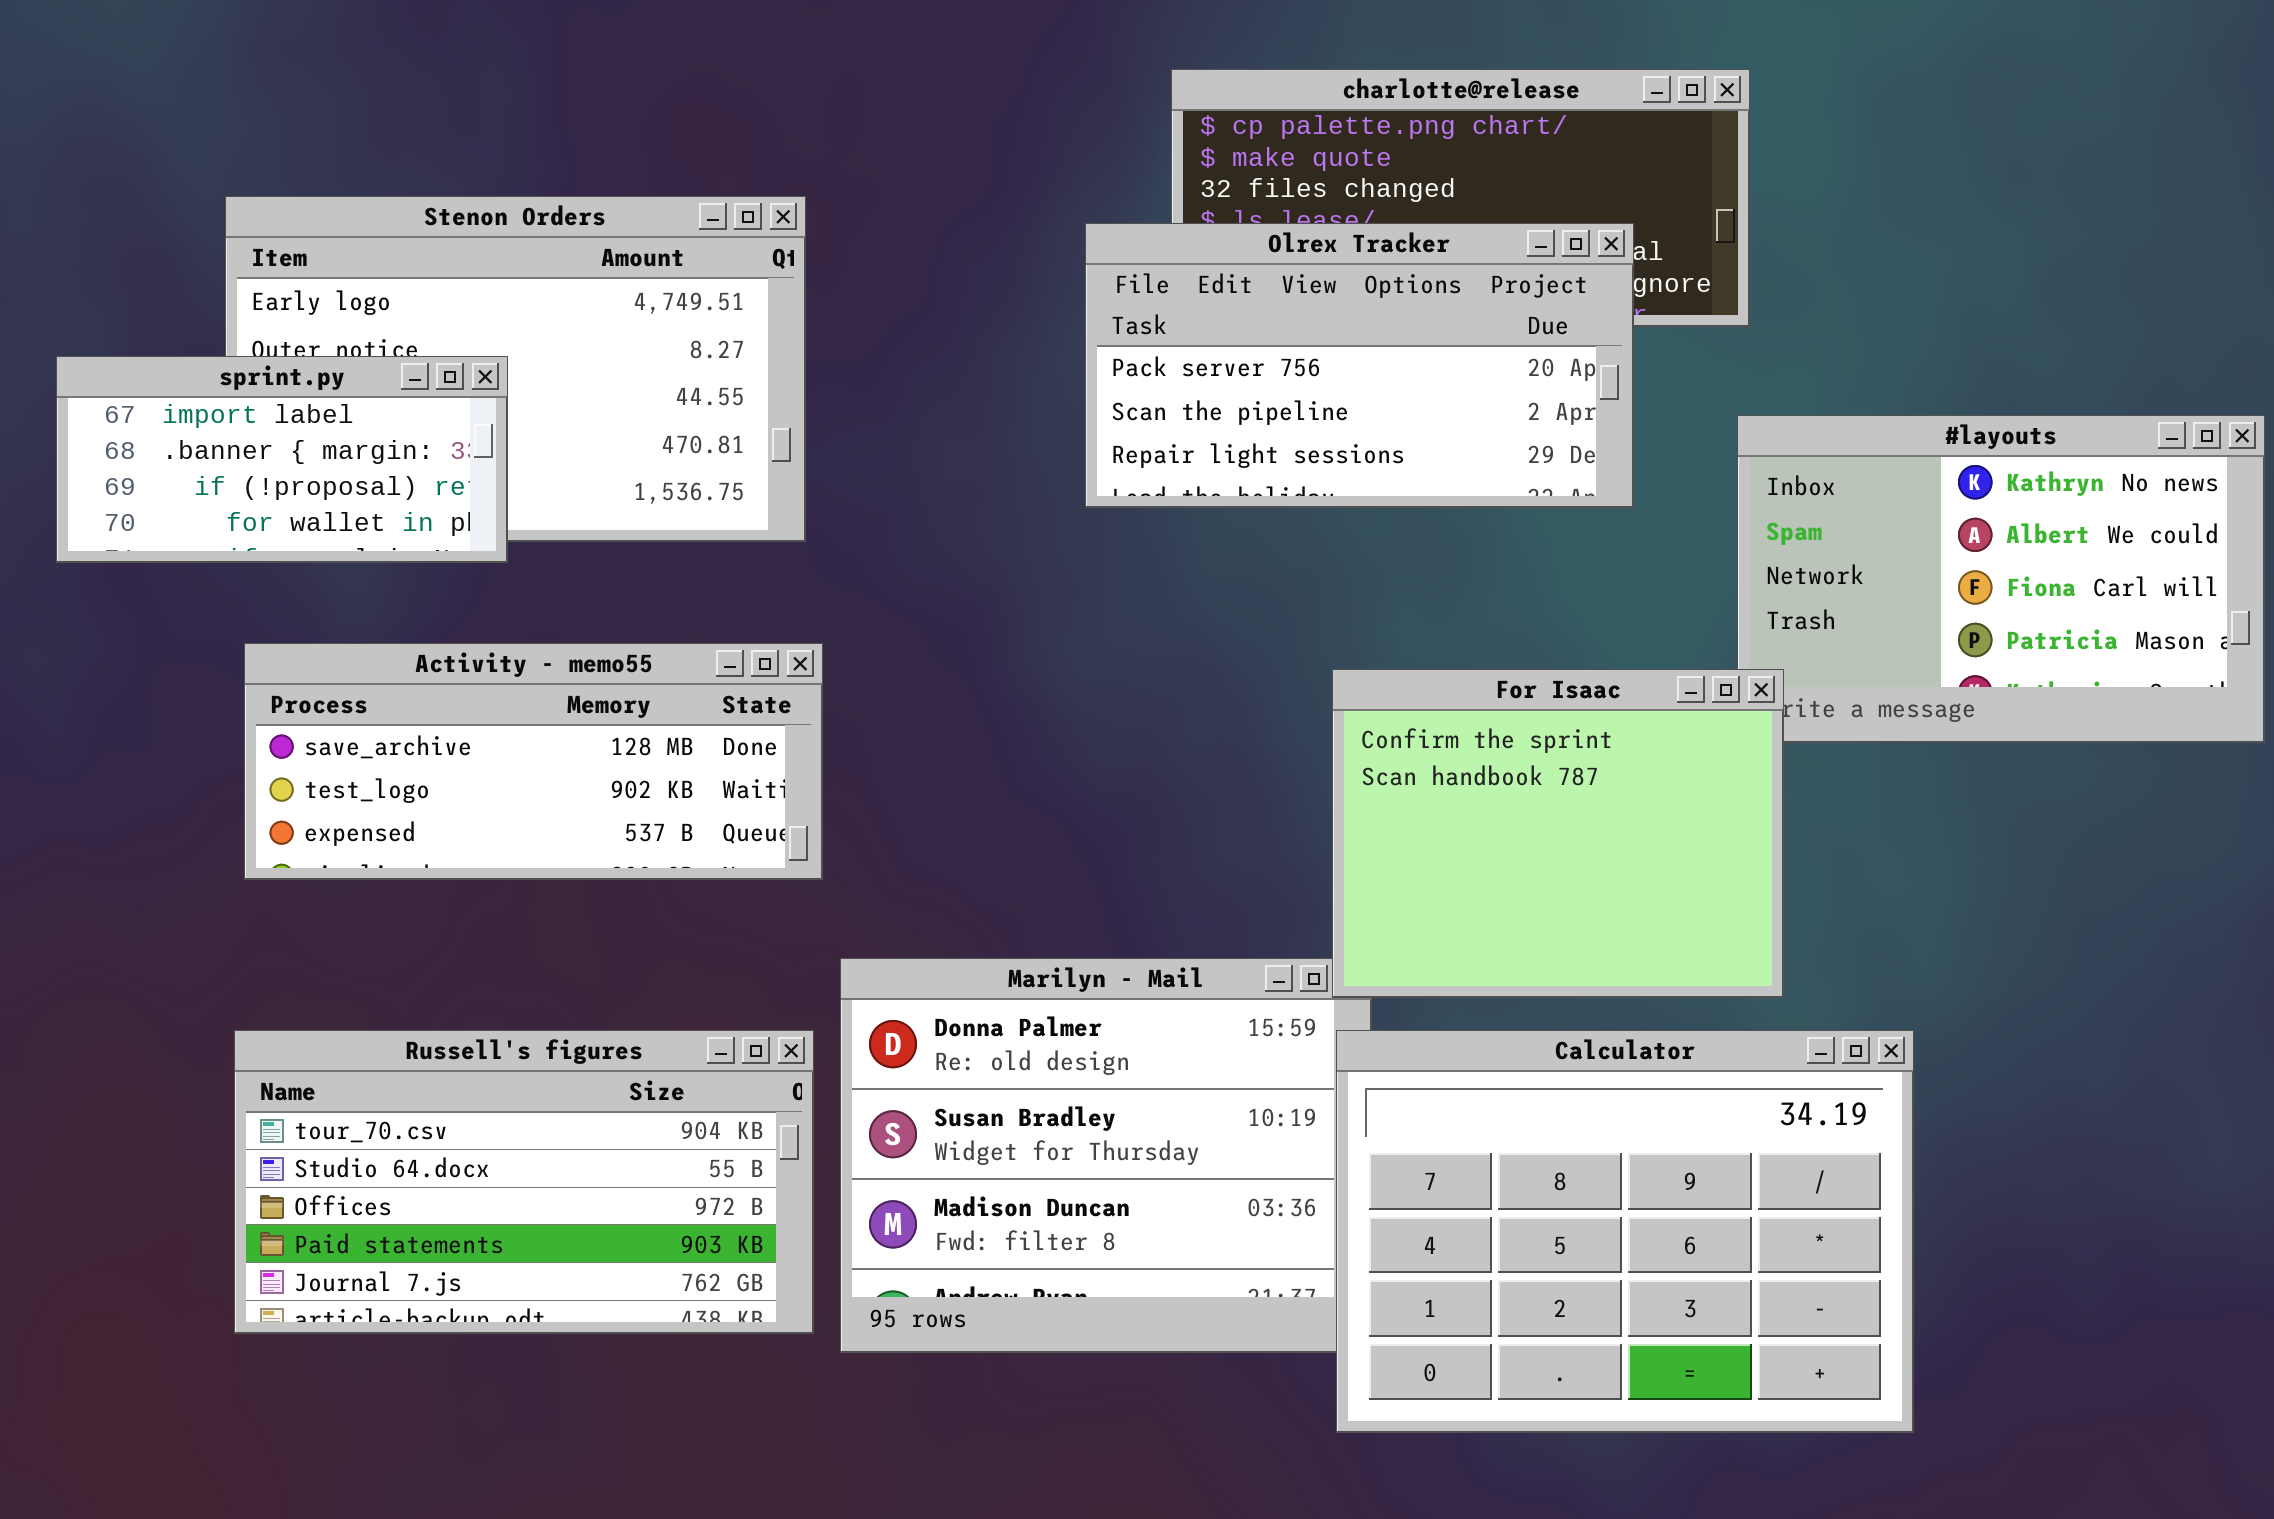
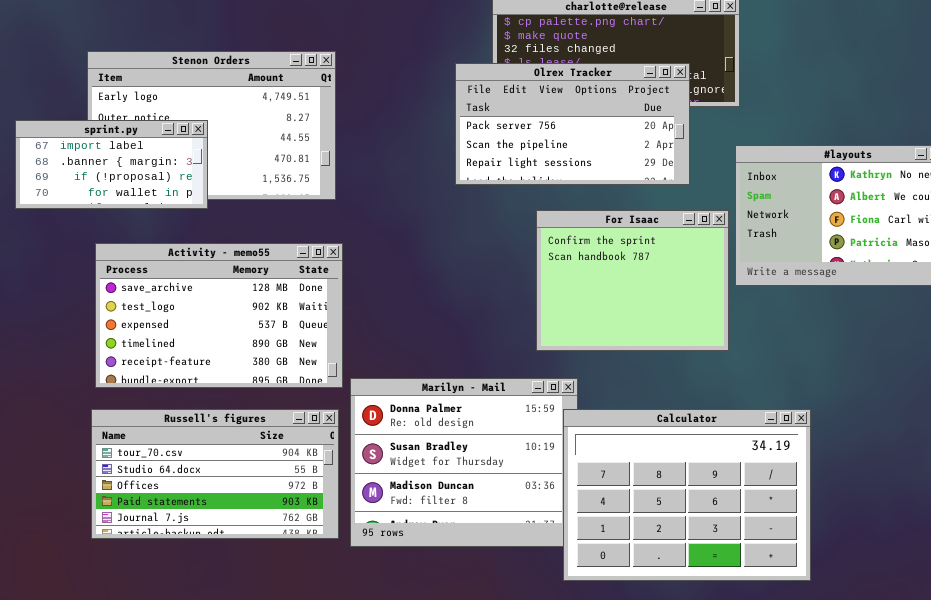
Activity - memo55: [244,643,823,880] -> [95,243,343,388], resized
For Isaac: [1332,669,1784,998] -> [536,210,729,351], moved

